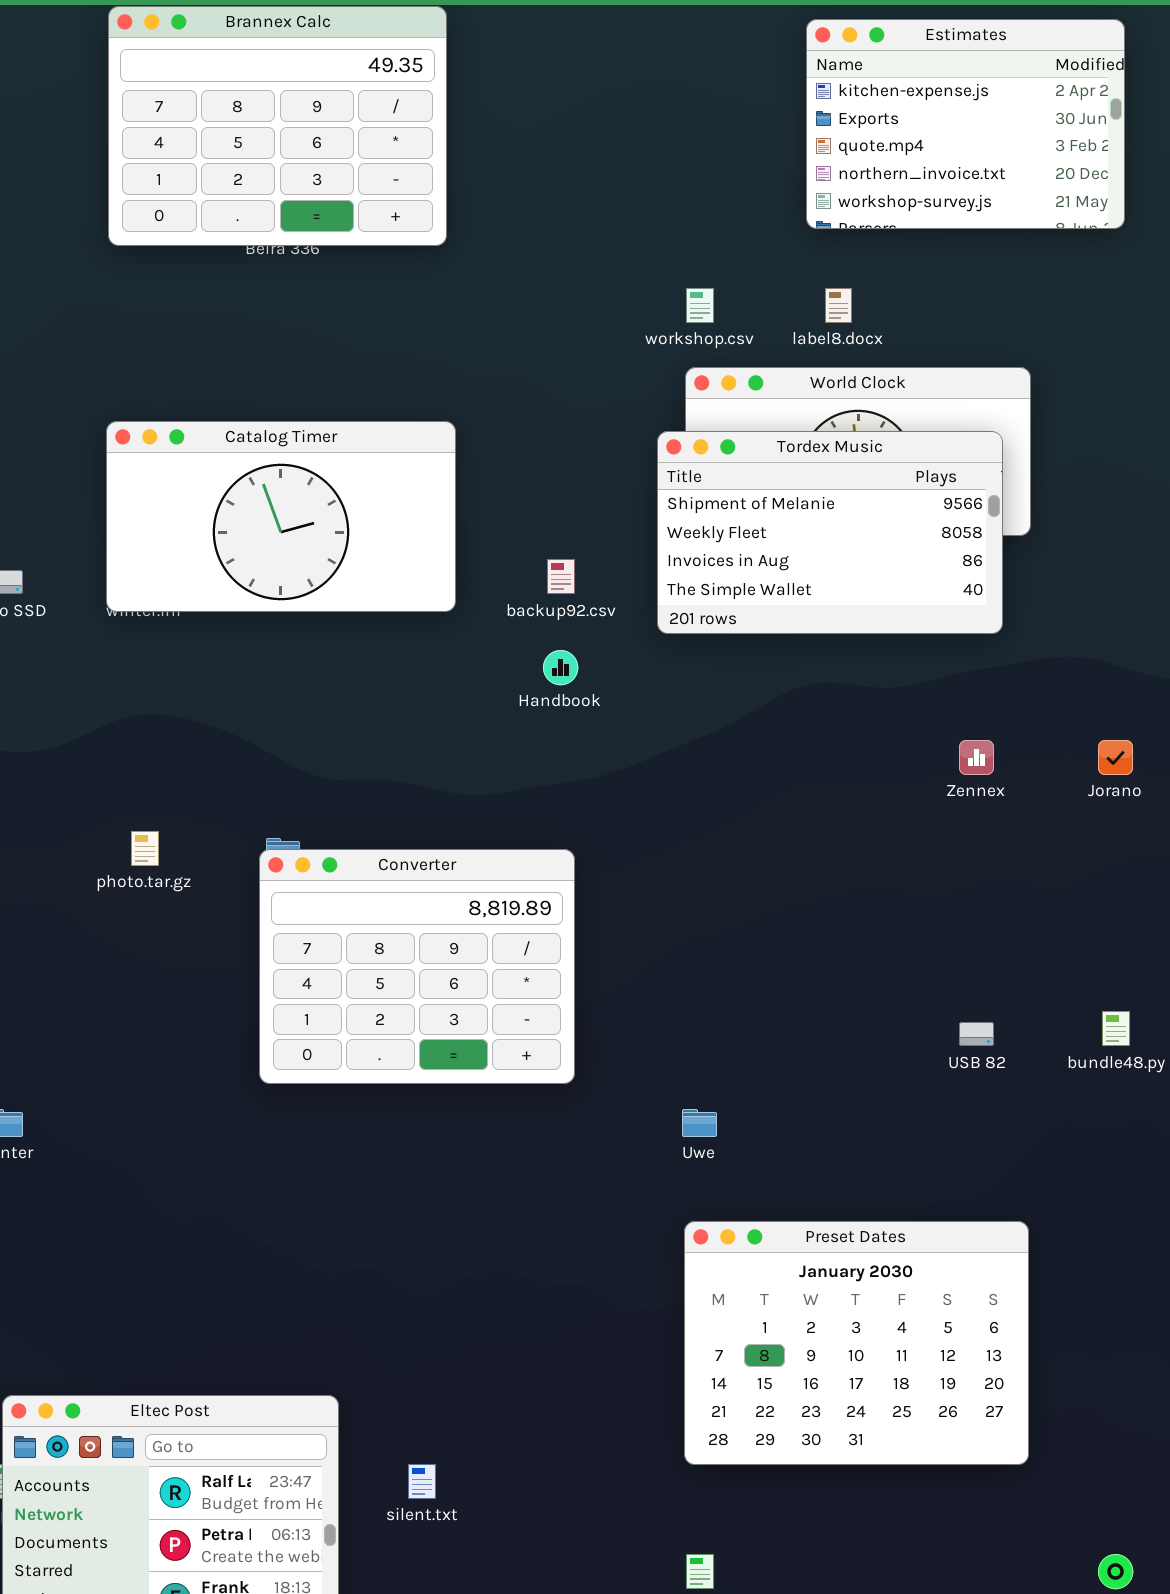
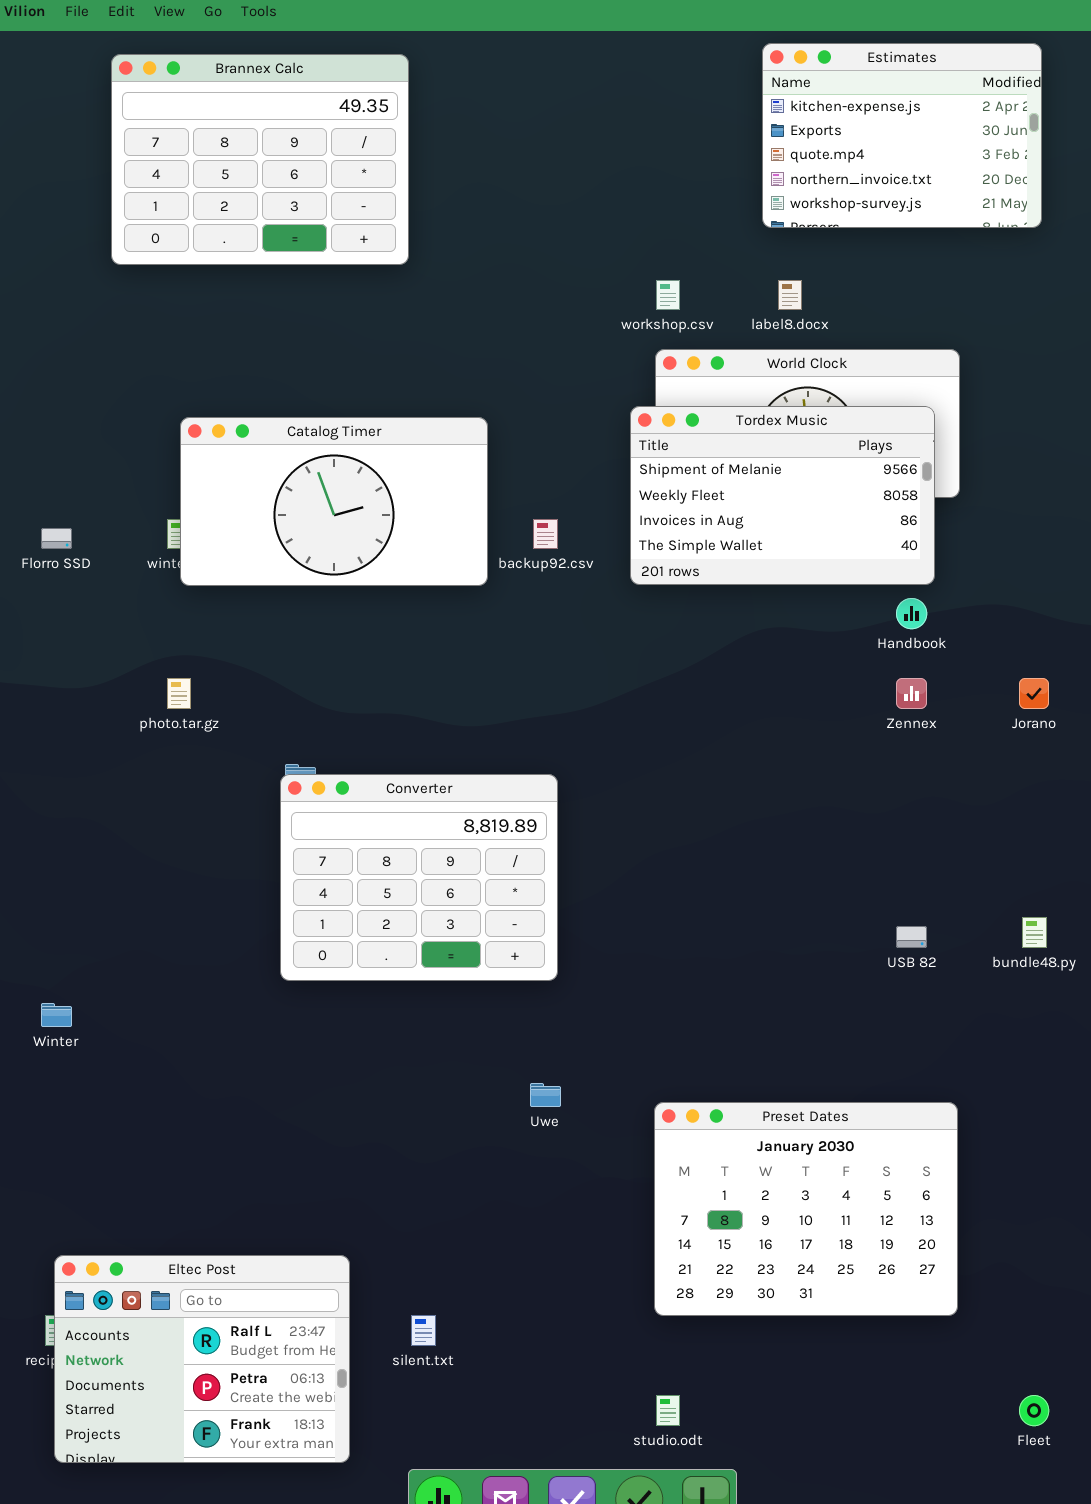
Brannex Calc: [108,6,447,246] -> [111,54,409,265], moved
Catalog Timer: [106,421,456,612] -> [180,417,488,586], moved
Handbook: [543,650,578,685] -> [896,598,927,629], moved
photo.tar.gz: [131,831,159,866] -> [167,678,191,709], moved
Uwe: [682,1109,717,1137] -> [530,1083,561,1107], moved

